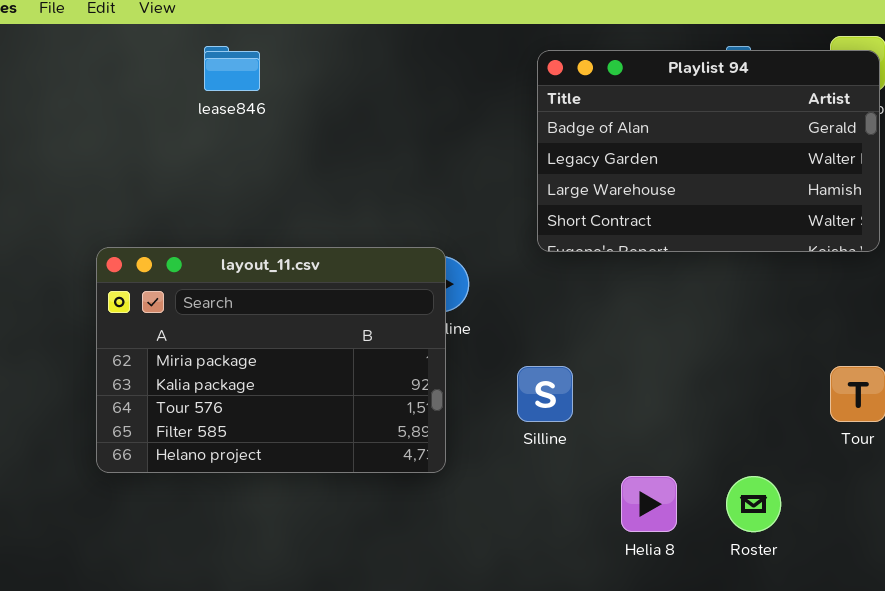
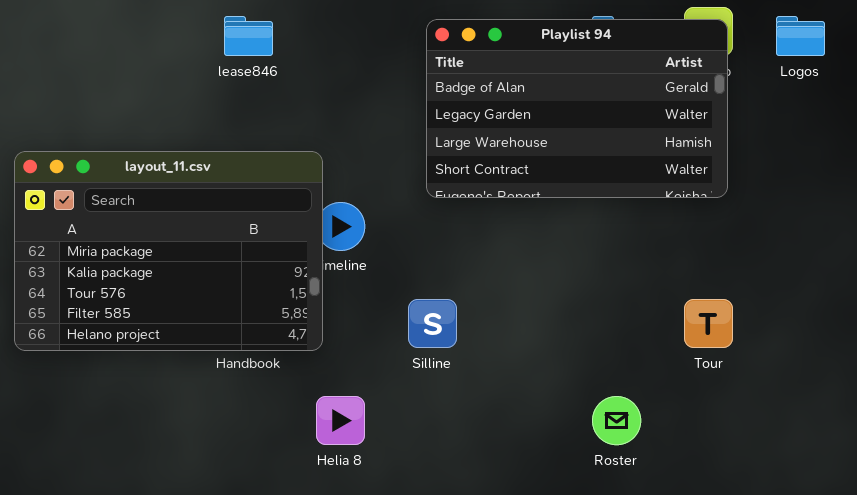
lease846: [204,46,260,91] -> [224,16,273,56], moved
layout_11.csv: [96,247,446,473] -> [14,151,323,351], moved
Helia 8: [621,476,677,532] -> [316,396,365,445], moved

